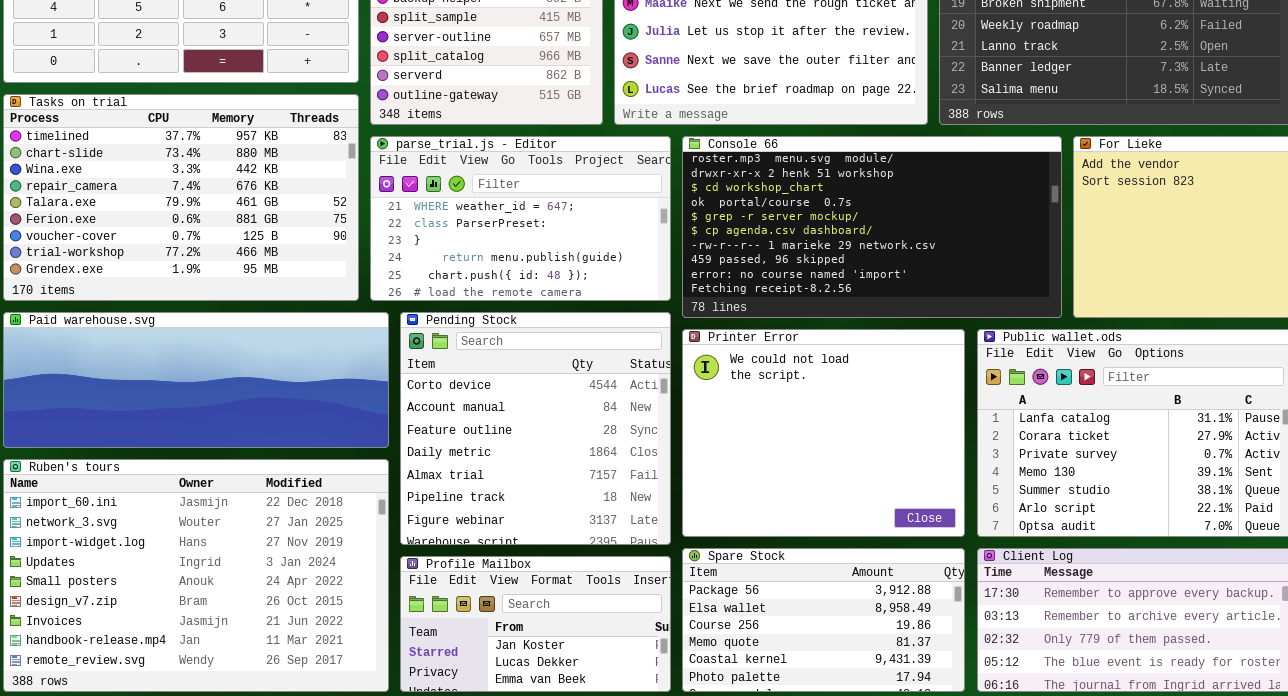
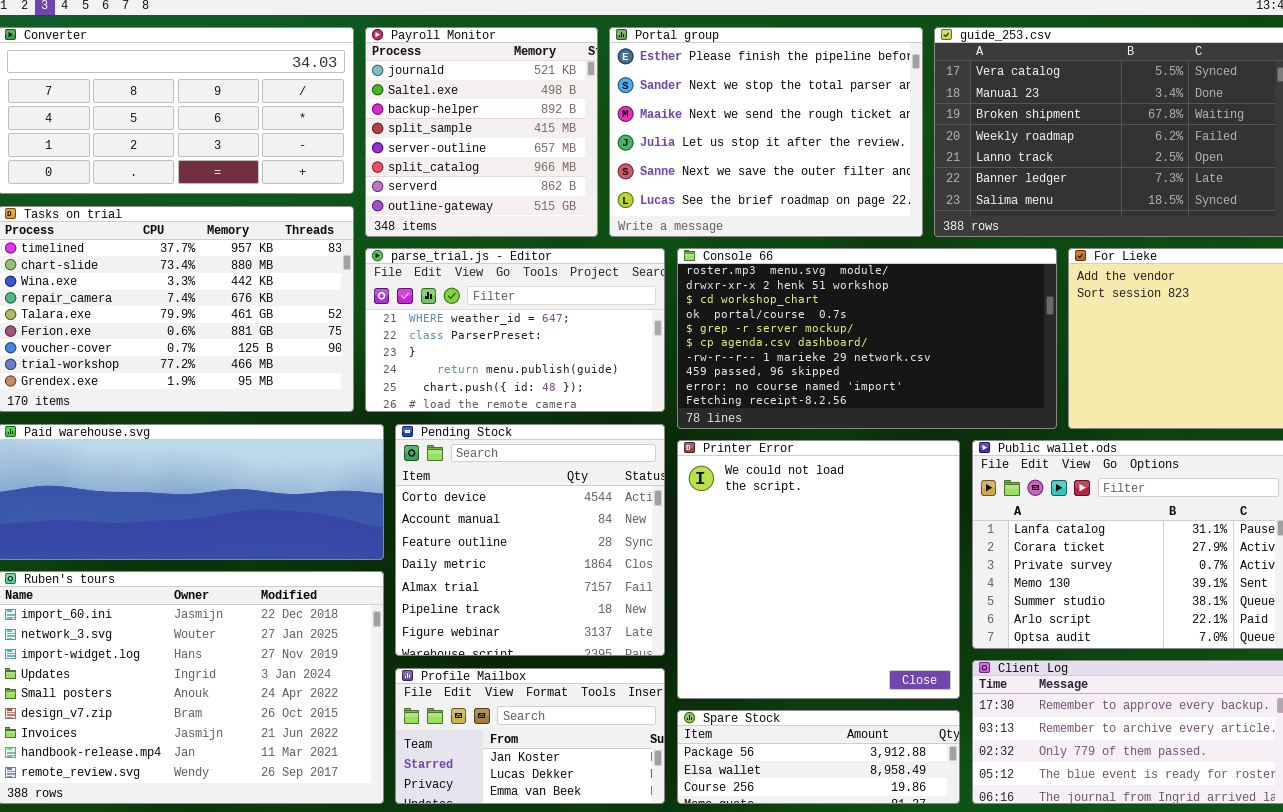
Printer Error: [682,329,965,537] -> [677,440,960,699], resized
Spare Stock: [682,548,965,692] -> [677,710,960,804], resized

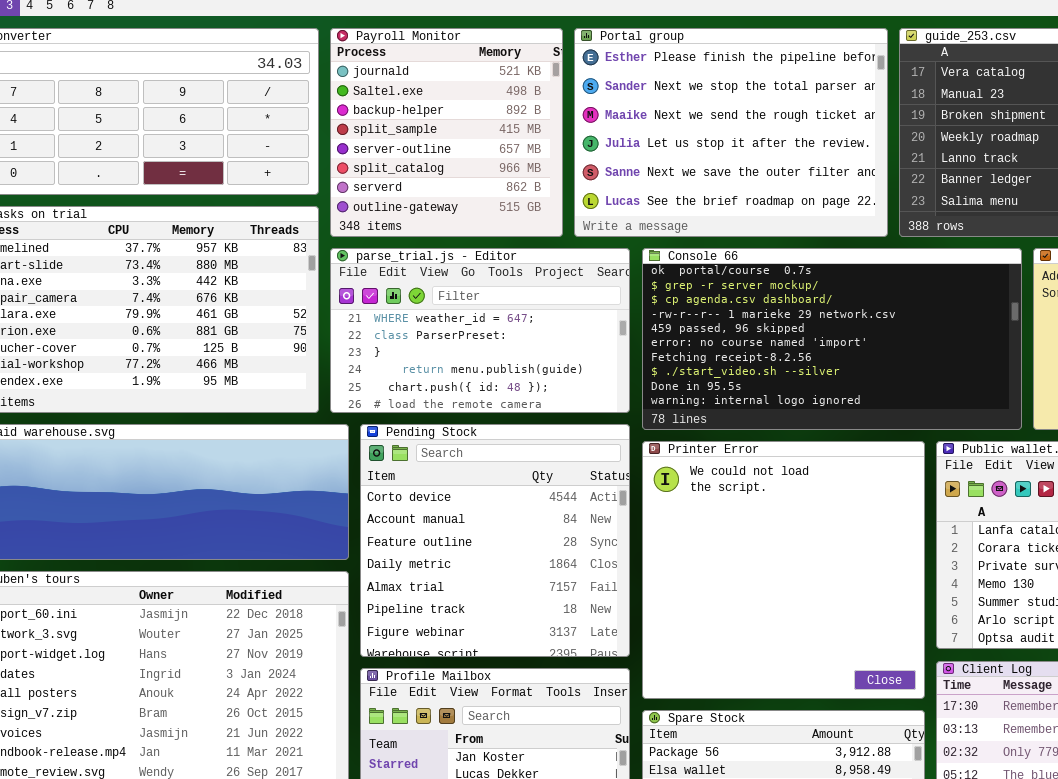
Console 66: [677,248,1057,429] -> [642,248,1022,430], scrolled down 3 rows

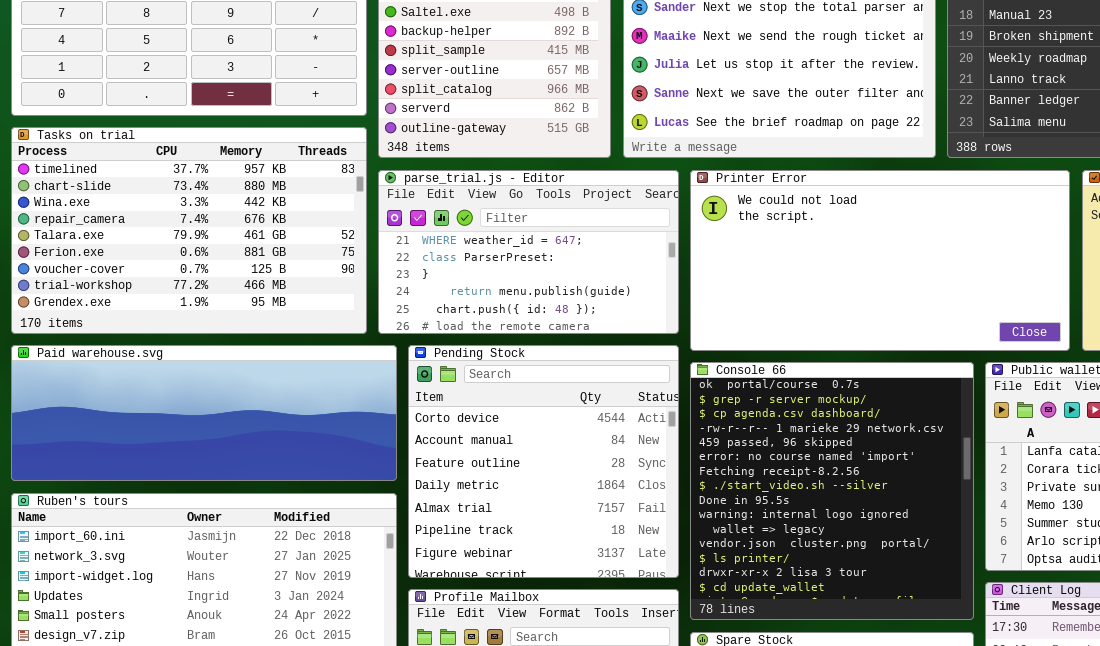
Console 66: [642,248,1022,430] -> [690,362,974,620], moved, resized
Printer Error: [642,441,925,699] -> [690,170,1070,351], moved, resized

